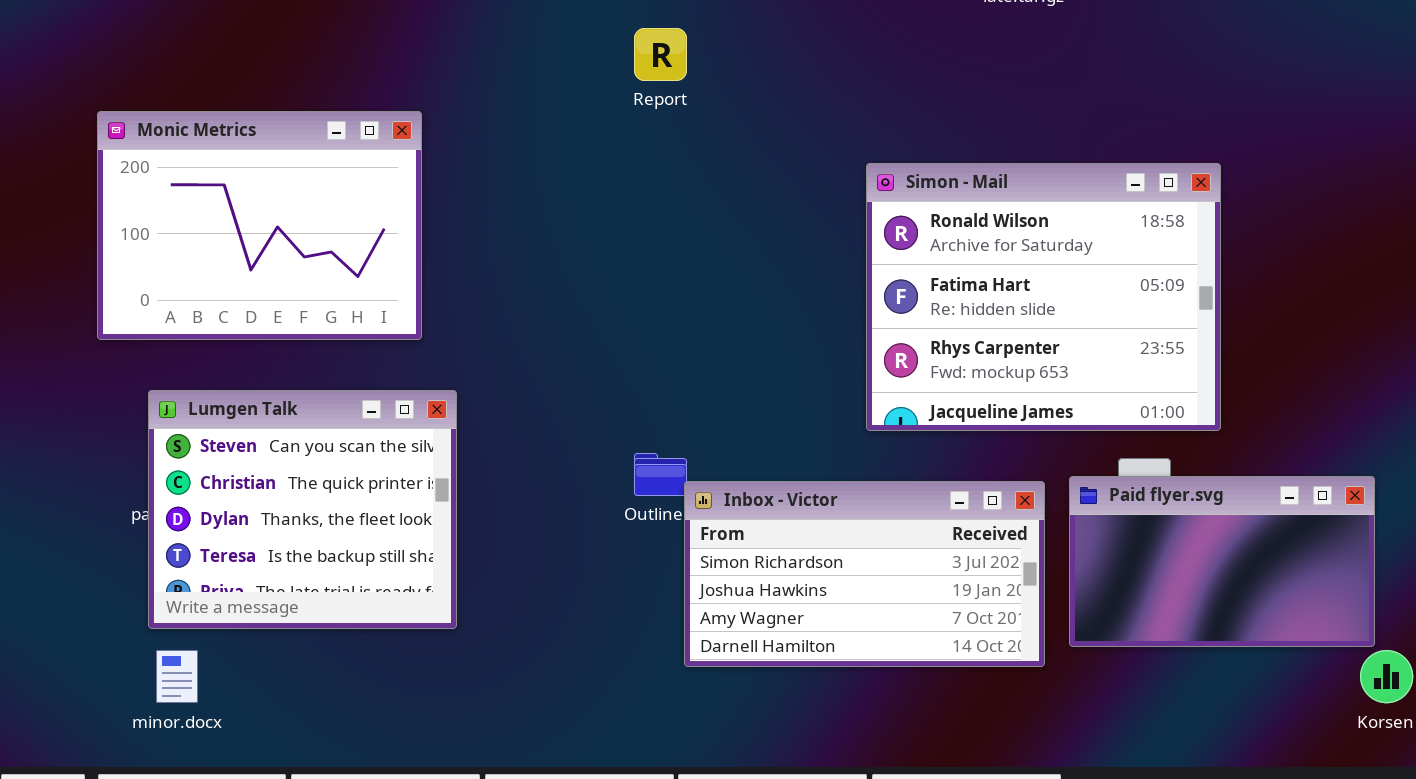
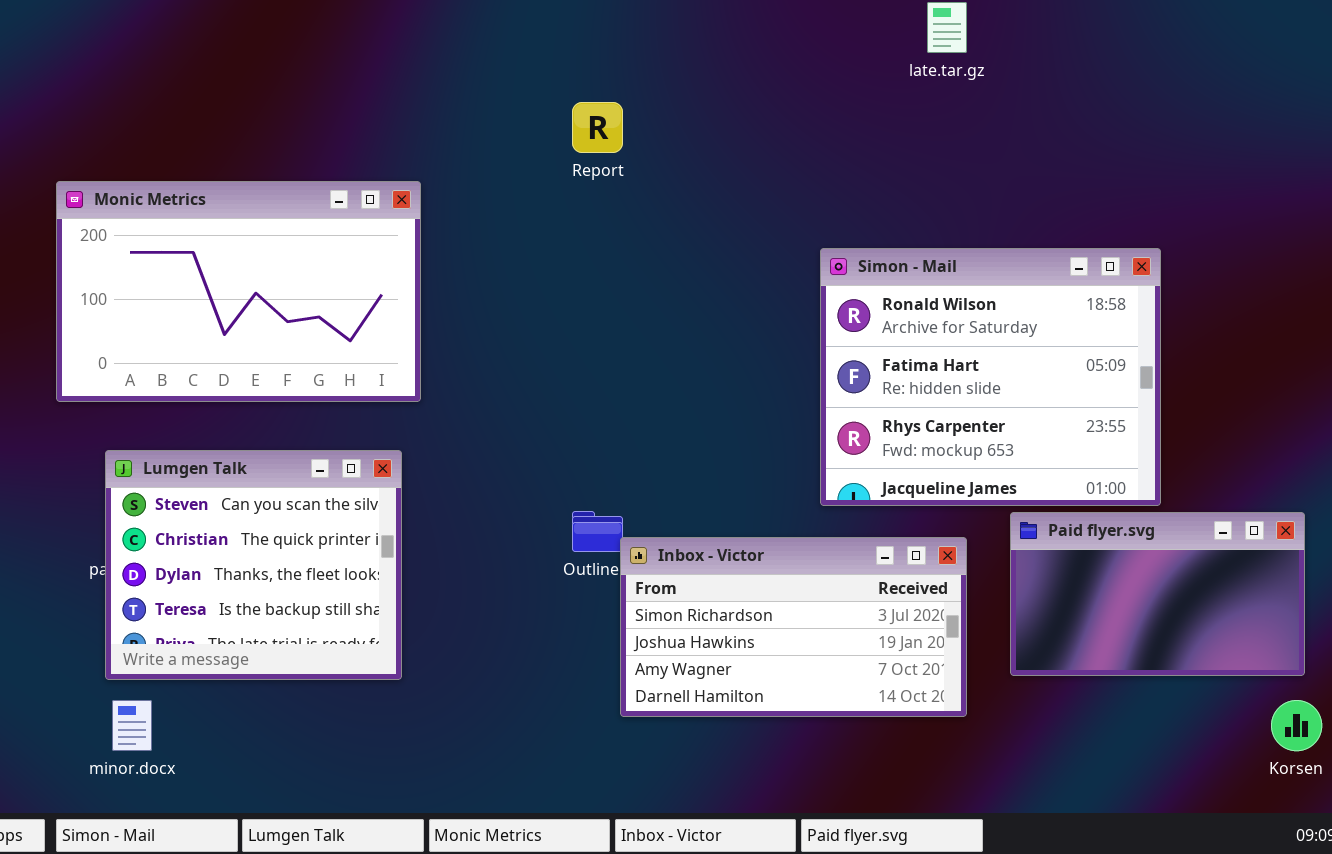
Monic Metrics: [97,111,422,340] -> [56,181,421,402], resized
Simon - Mail: [866,163,1221,431] -> [820,248,1161,506], moved
Paid flyer.svg: [1069,476,1375,647] -> [1010,512,1305,676], moved

